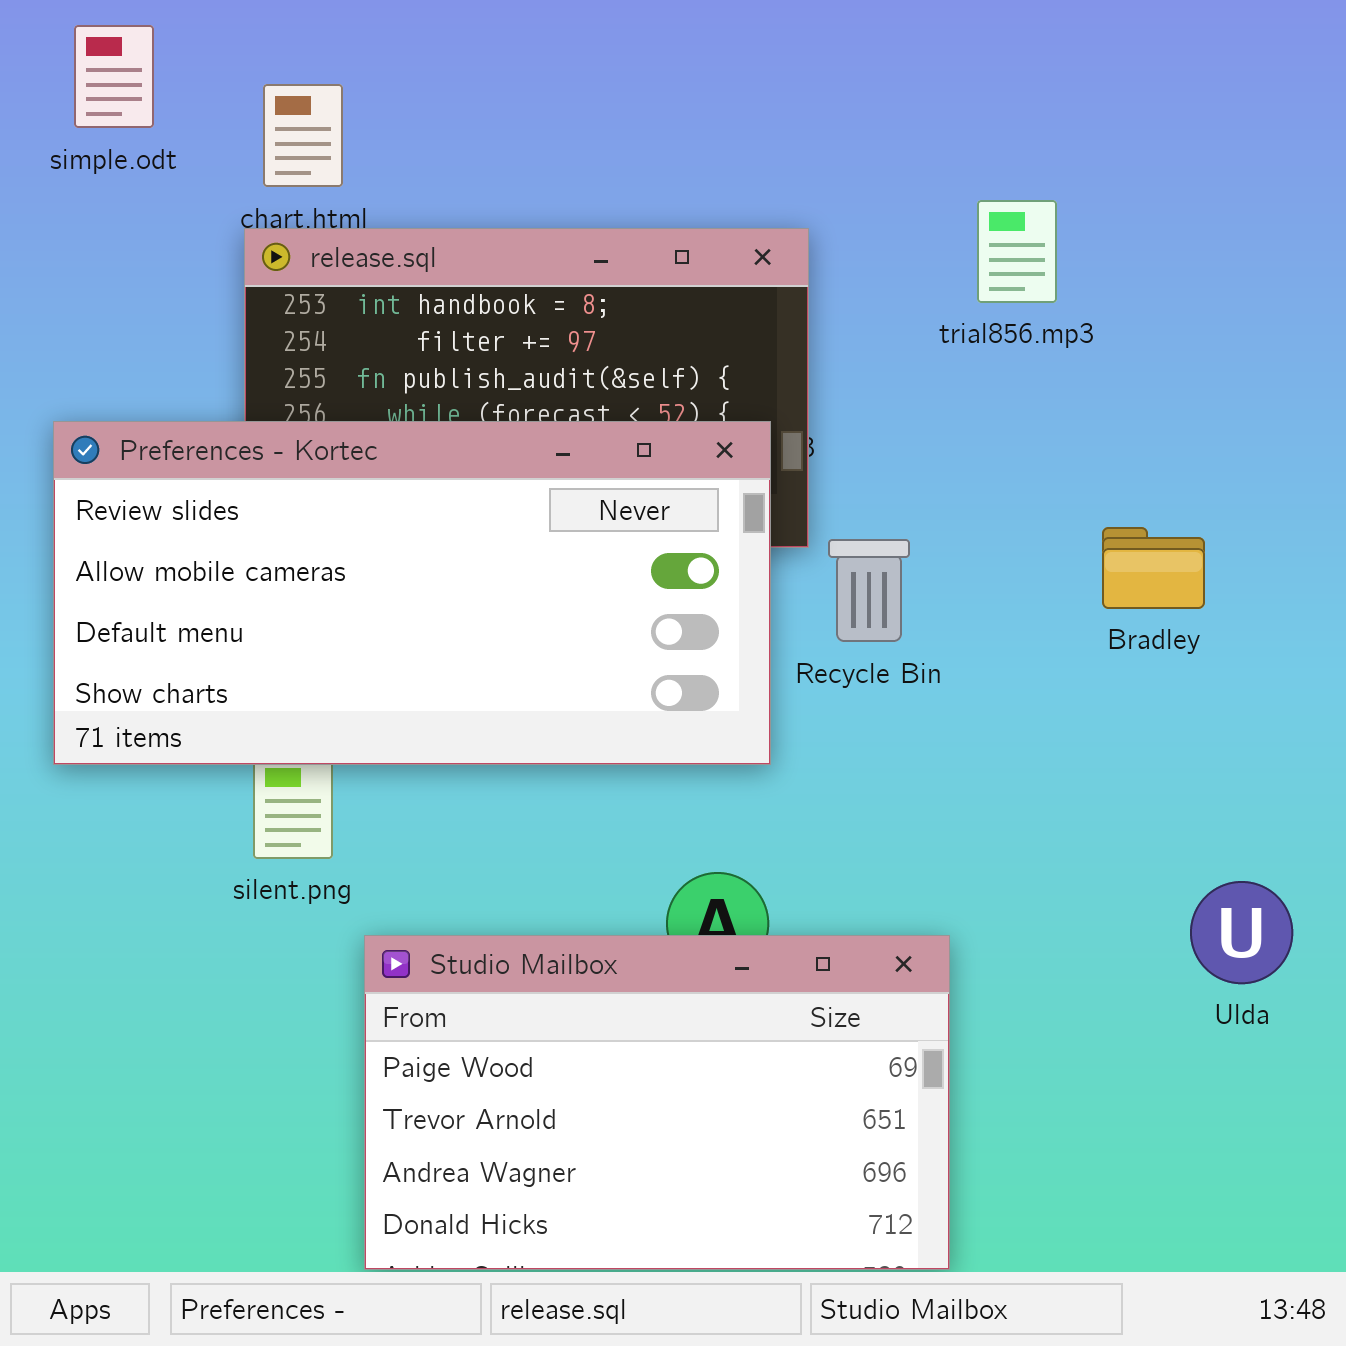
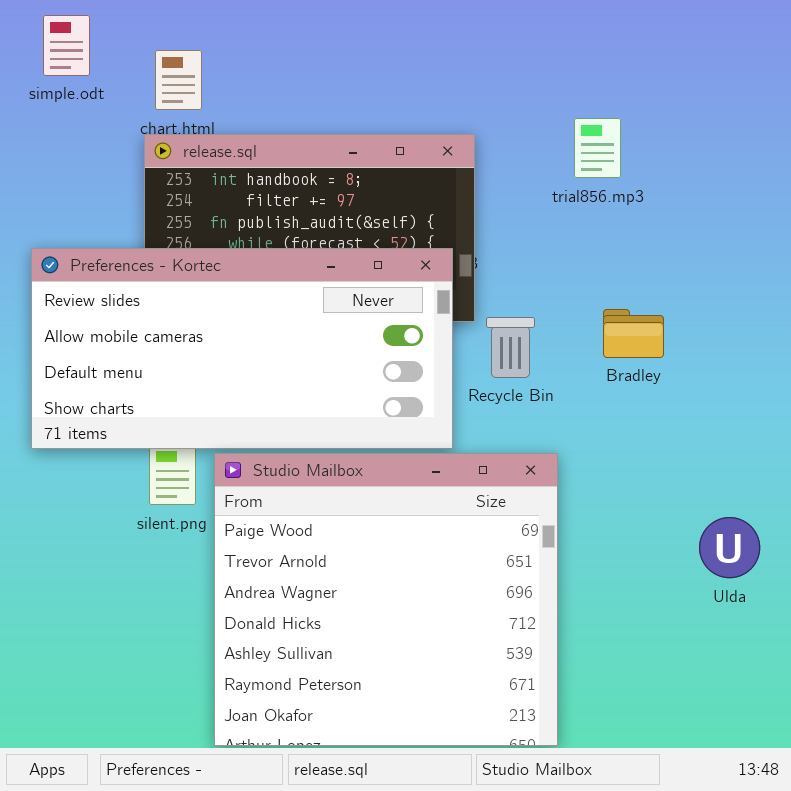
Bradley: [1102,527,1205,609] -> [603,309,664,358], moved
Studio Mailbox: [364,935,950,1270] -> [214,453,558,746], resized

